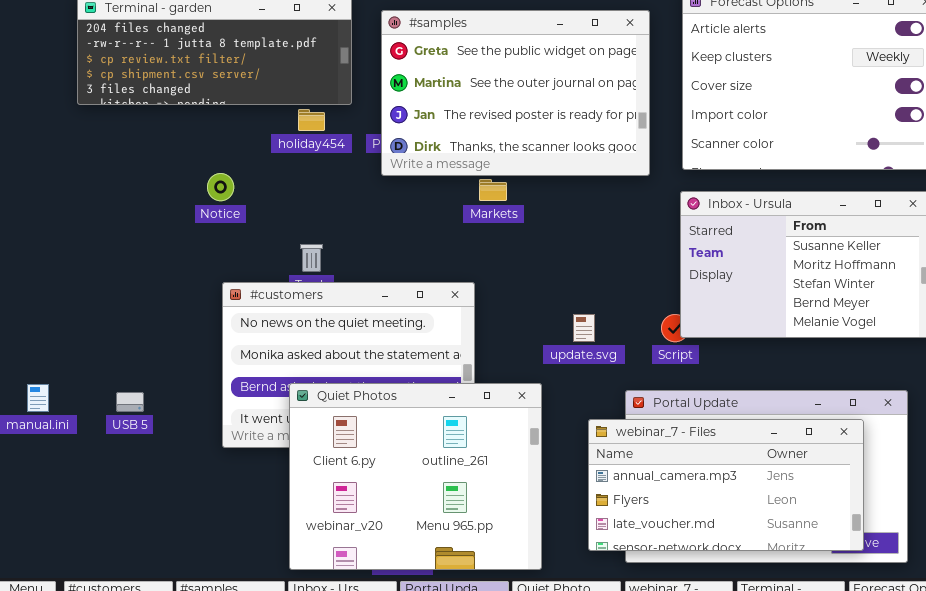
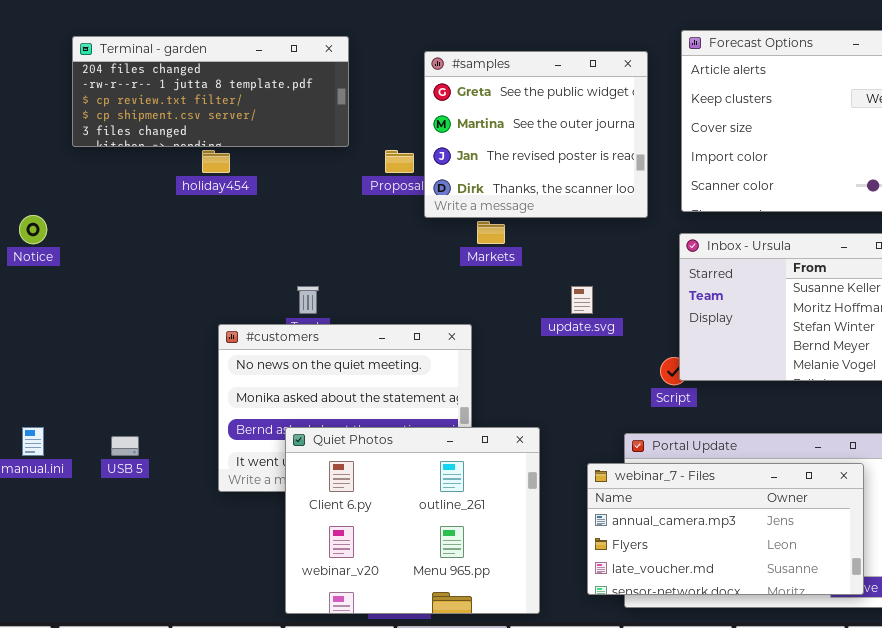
#samples: [381,10,650,176] -> [424,51,648,218], resized
holiday454: [298,109,325,131] -> [202,150,230,173], moved
Notice: [207,173,234,201] -> [19,215,47,244], moved
update.svg: [573,314,595,342] -> [571,286,593,314], moved

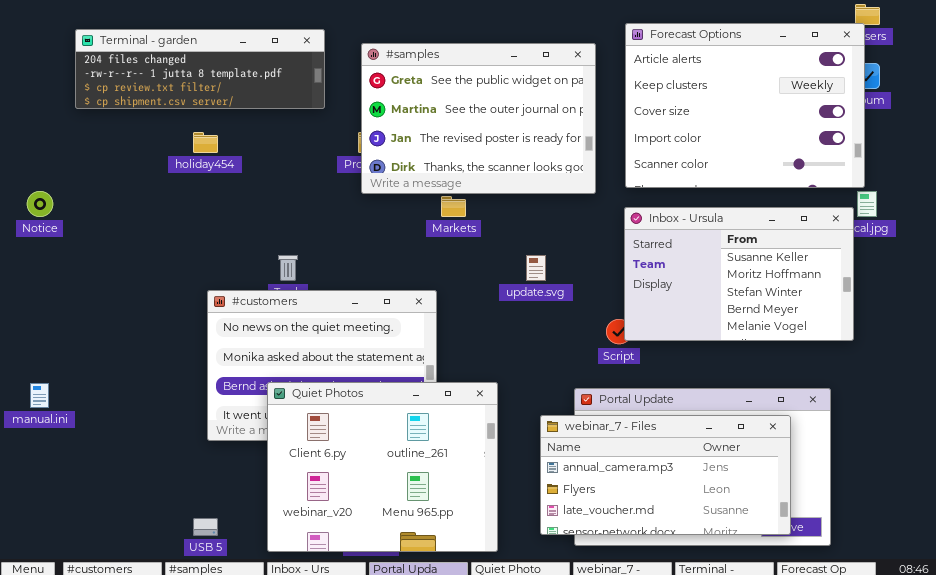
Terminal - garden: [72,36,349,147] -> [75,29,325,109], resized
#samples: [424,51,648,218] -> [361,43,596,194], resized
USB 5: [111,436,139,456] -> [193,518,218,536], moved

